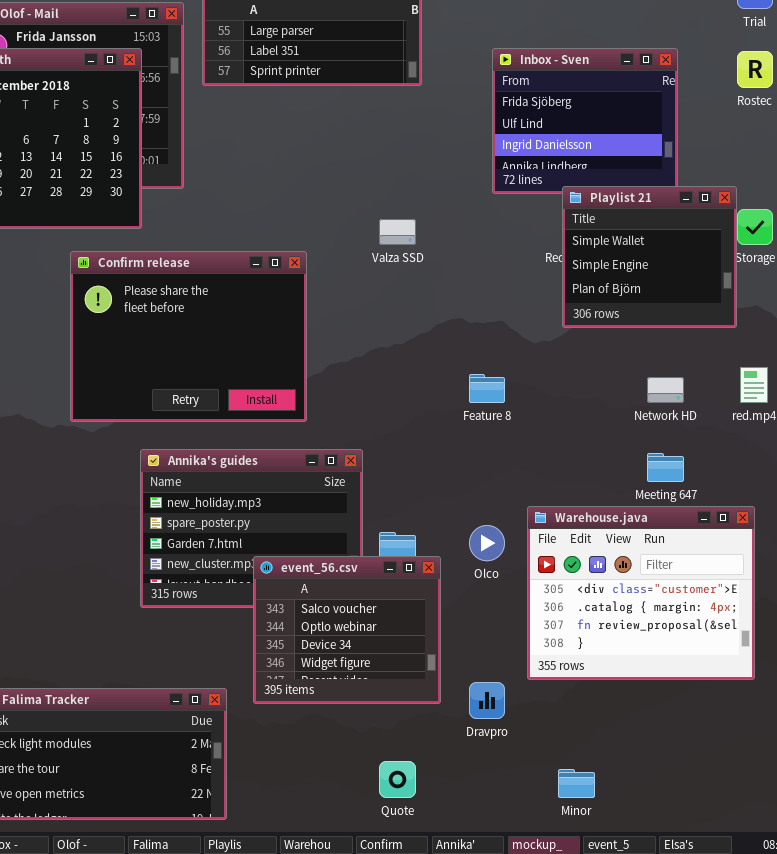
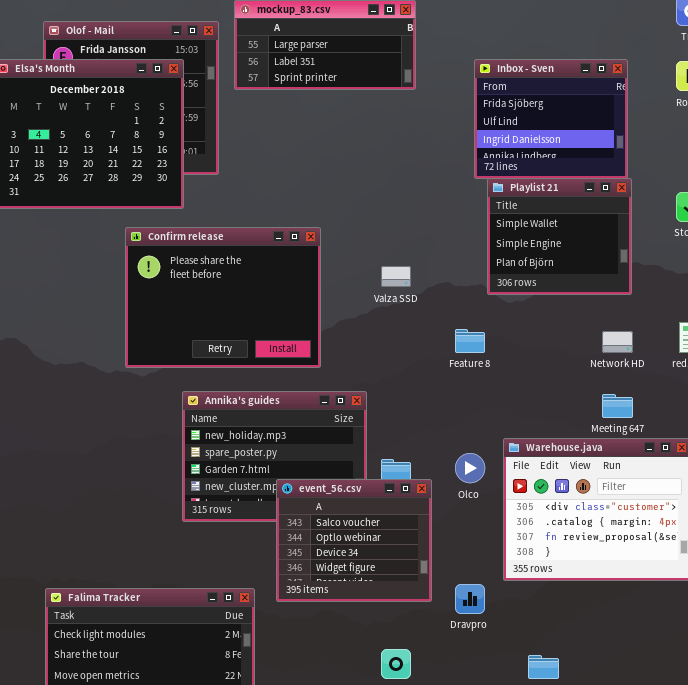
Playlist 21: [562,186,737,328] -> [487,178,632,295], moved
Valza SSD: [379,219,416,245] -> [381,266,411,287], moved

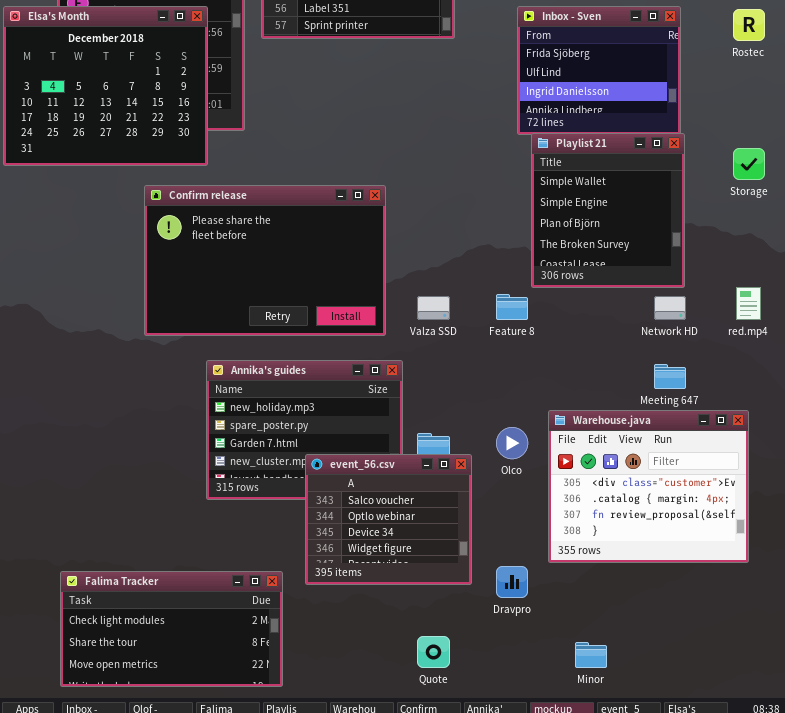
Playlist 21: [487,178,632,295] -> [531,133,685,288], resized
Confirm release: [125,227,321,368] -> [144,185,386,336], resized
Valza SSD: [381,266,411,287] -> [417,296,450,320], moved

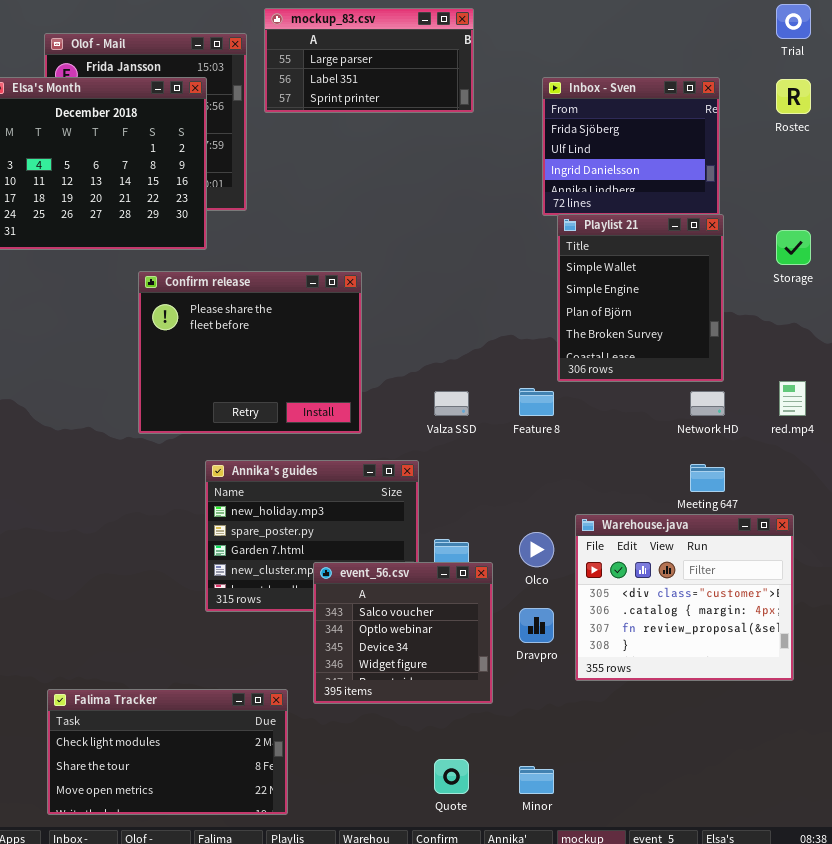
Confirm release: [144,185,386,336] -> [138,271,362,434], resized
Dravpro: [496,566,528,598] -> [519,608,554,643], moved
Minor: [575,642,607,668] -> [519,766,554,794], moved

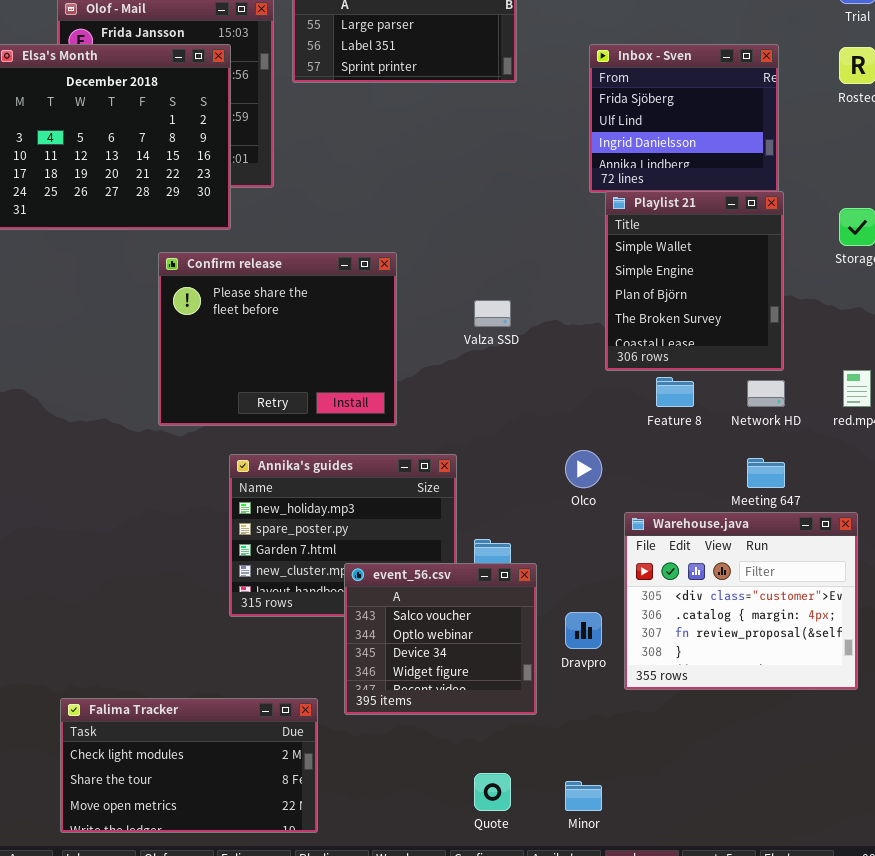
Feature 8: [519,388,554,416] -> [656,377,694,407], moved
Valza SSD: [434,391,469,416] -> [474,300,511,327], moved
Olco: [519,532,554,567] -> [565,450,602,488], moved

